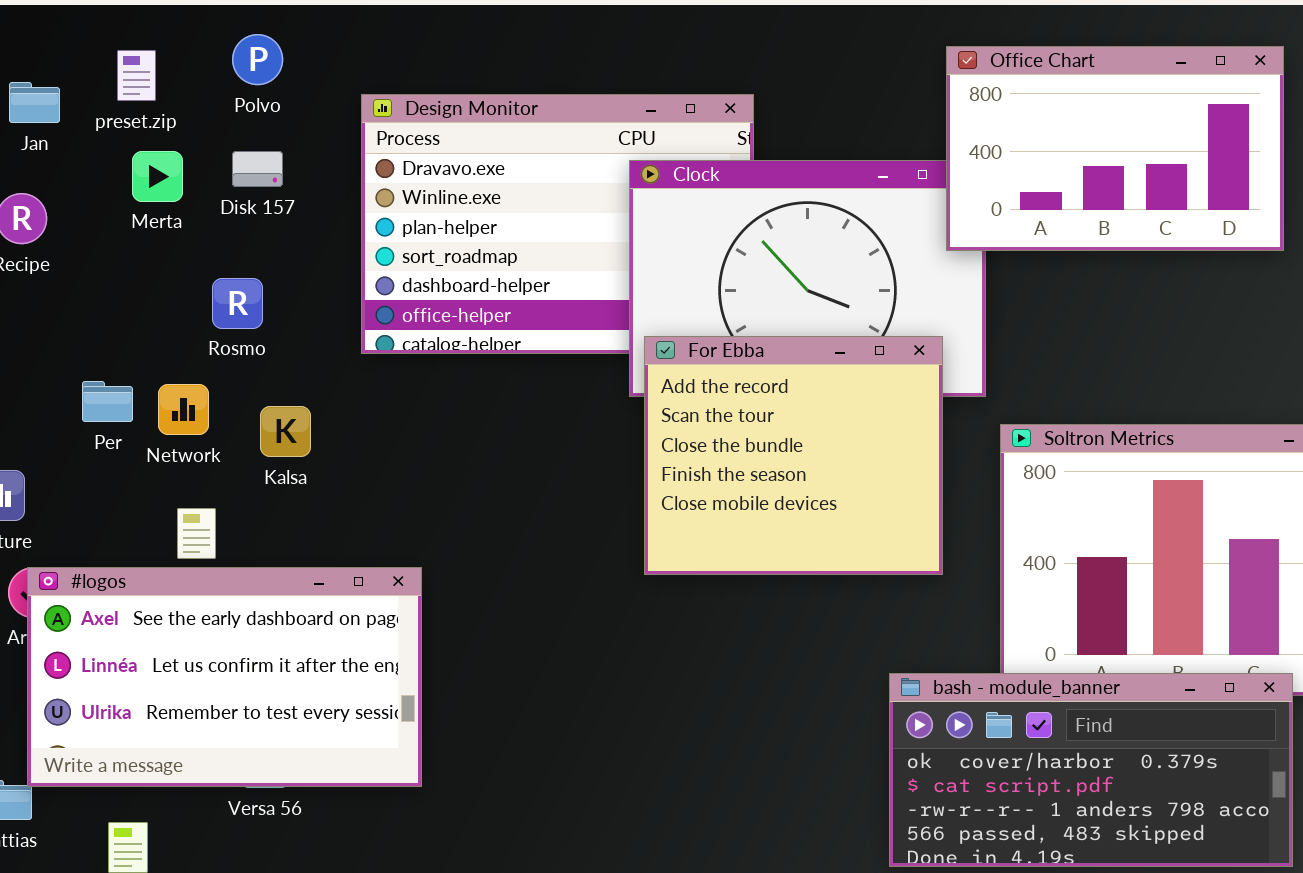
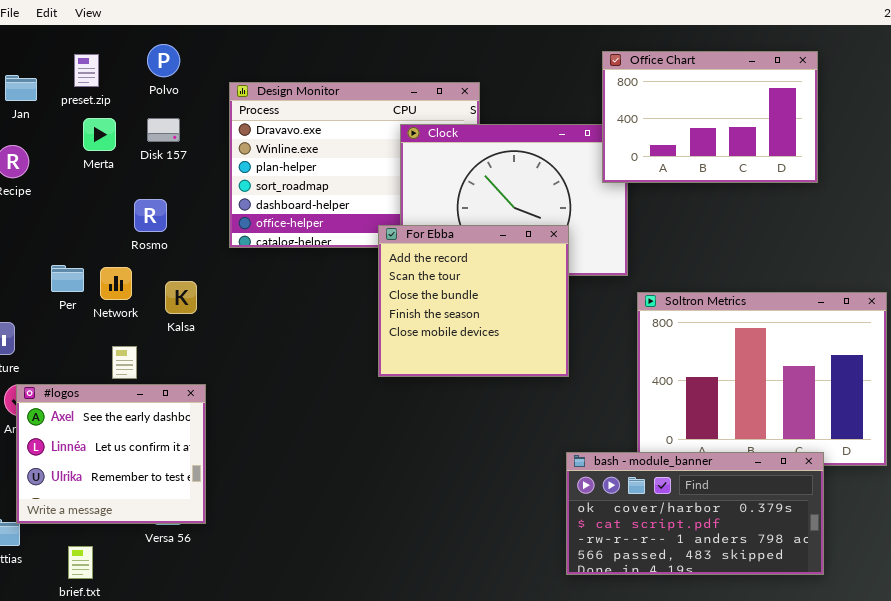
For Ebba: [644,336,943,575] -> [378,225,569,377], moved
#logos: [27,567,422,787] -> [16,384,206,524], resized

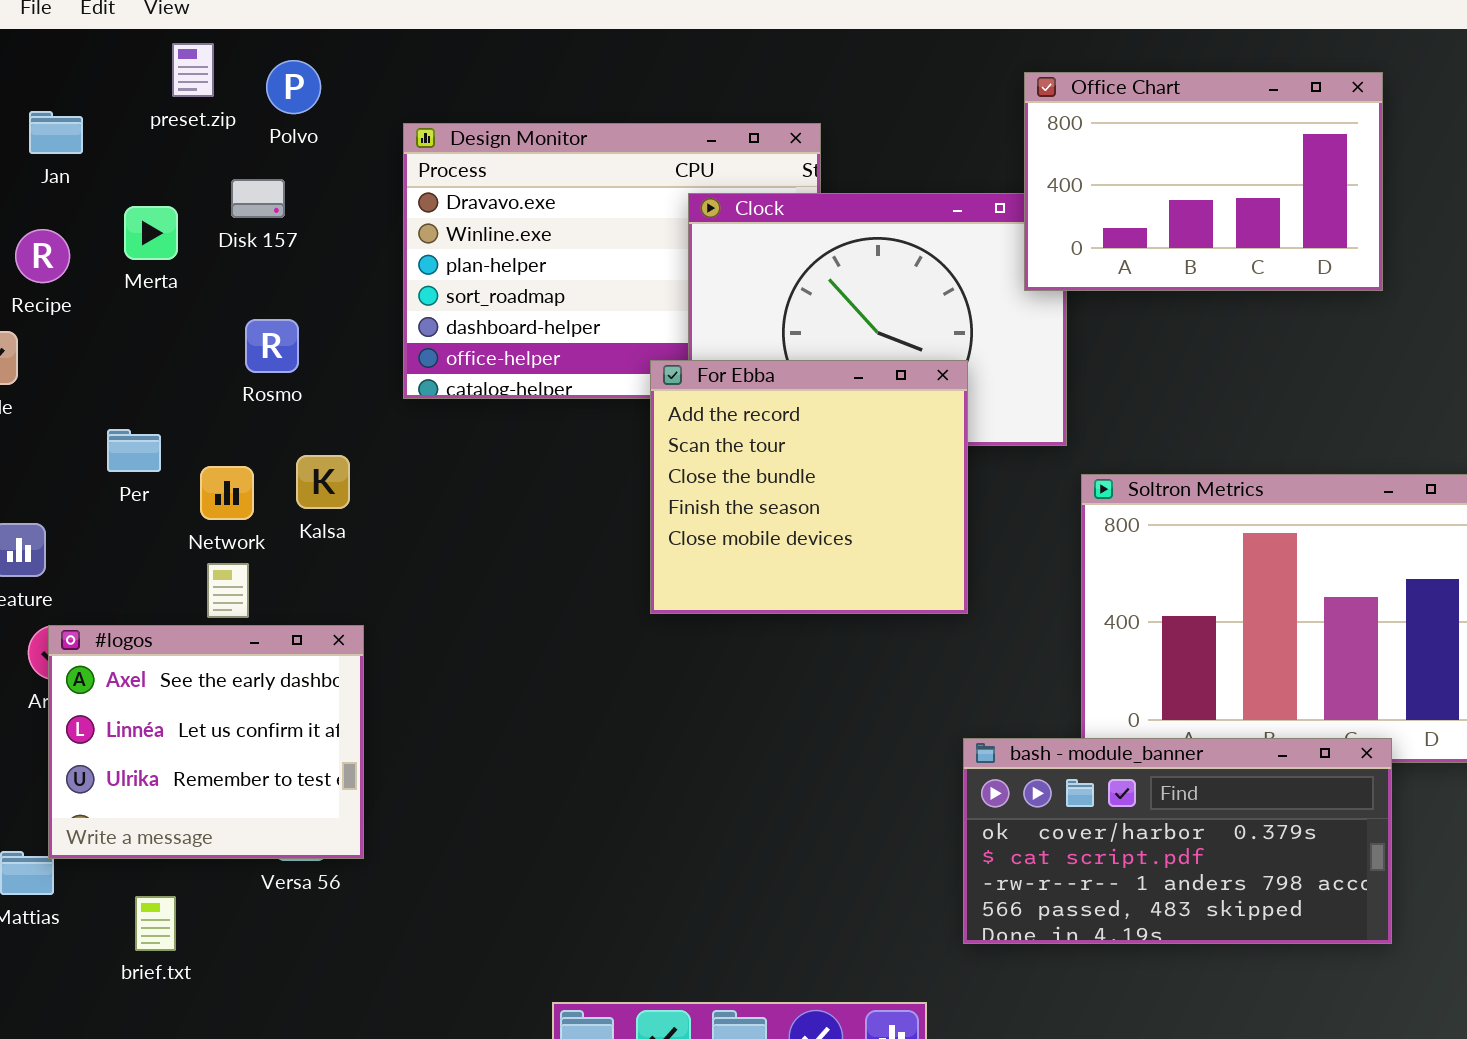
preset.zip: [74,54,99,87] -> [172,43,214,97], moved
Merta: [83,118,116,151] -> [124,206,178,260], moved
Disk 157: [147,118,180,142] -> [231,179,285,218], moved
Network: [100,267,132,300] -> [200,466,254,520], moved

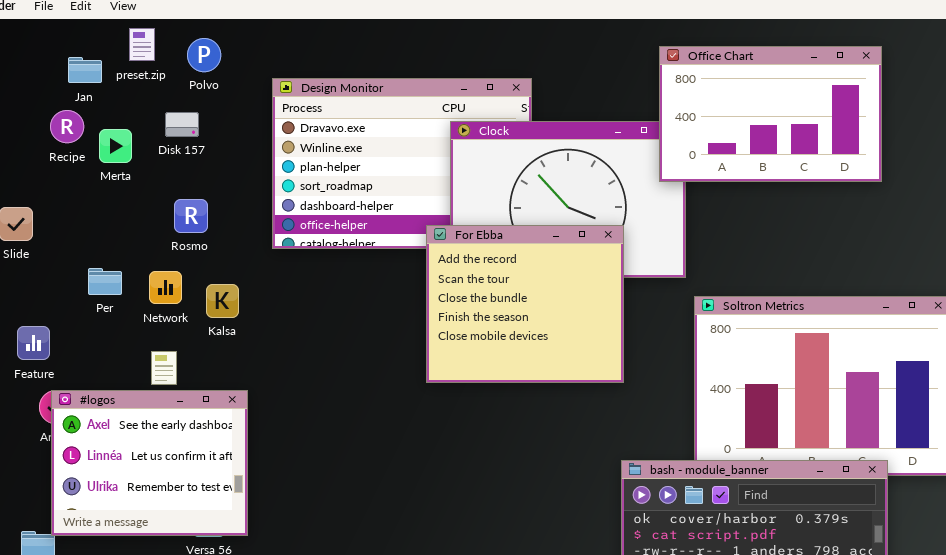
Jan: [29,111,83,154] -> [68,57,102,83], moved
Recipe: [15,229,70,283] -> [50,110,84,143], moved
Network: [200,466,254,520] -> [149,271,182,304], moved

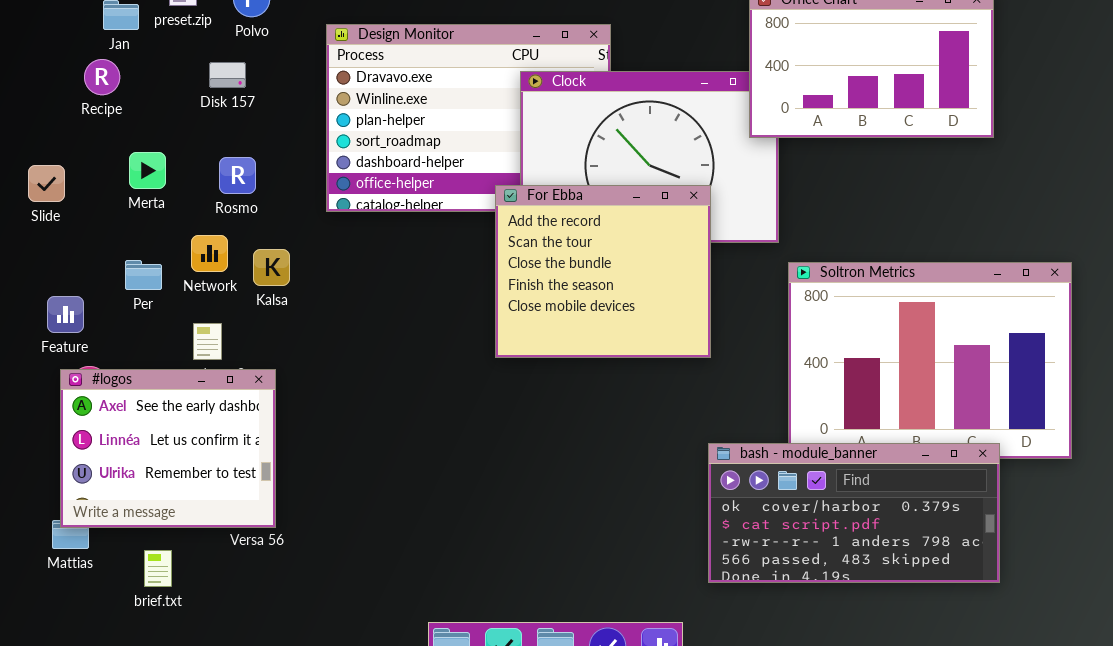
Merta: [99,129,132,163] -> [129,152,166,189], moved
Per: [88,268,122,295] -> [125,260,162,290], moved
#logos: [51,390,248,536] -> [60,369,276,528], moved

